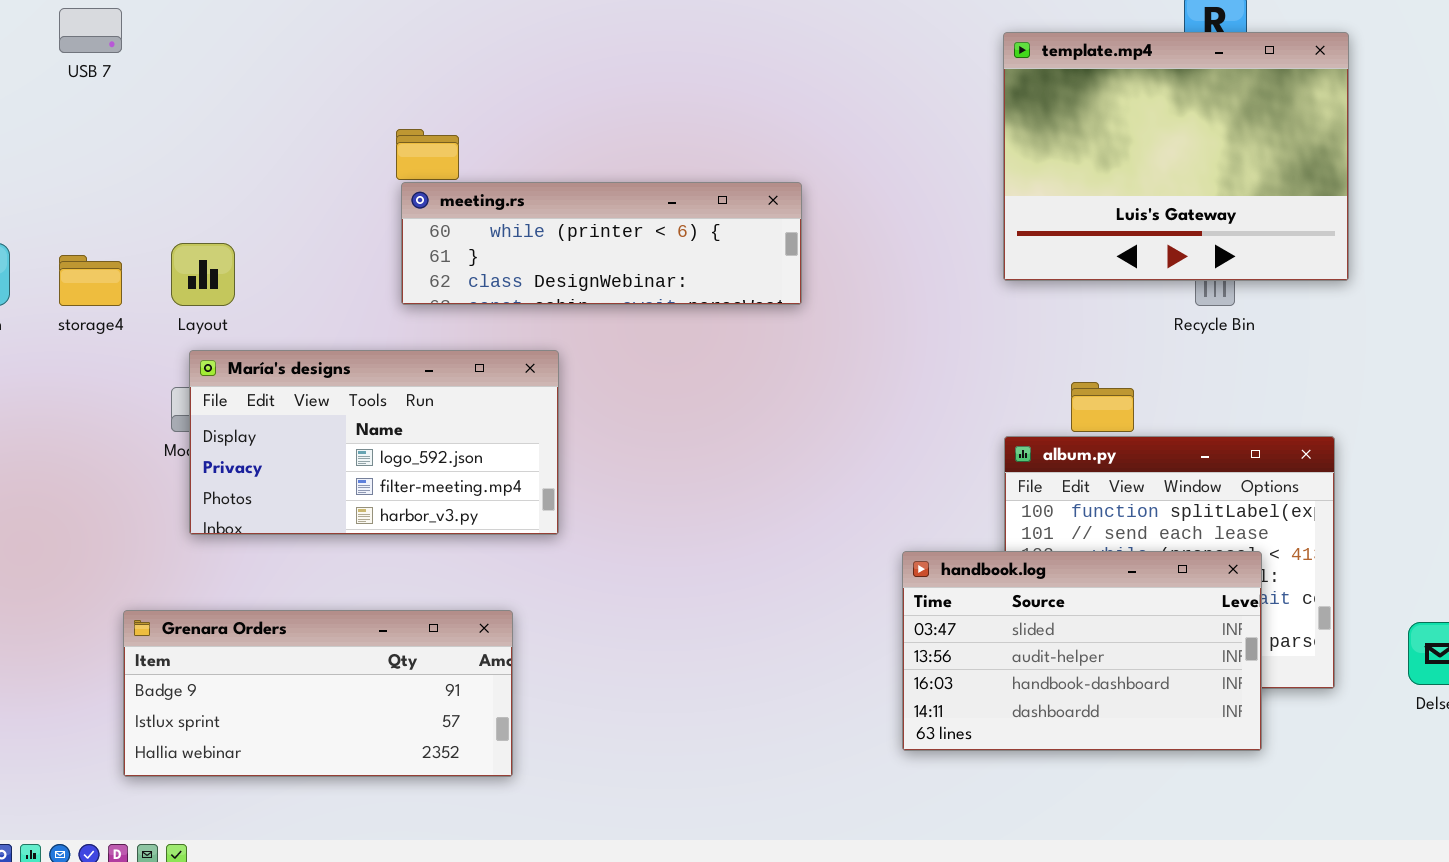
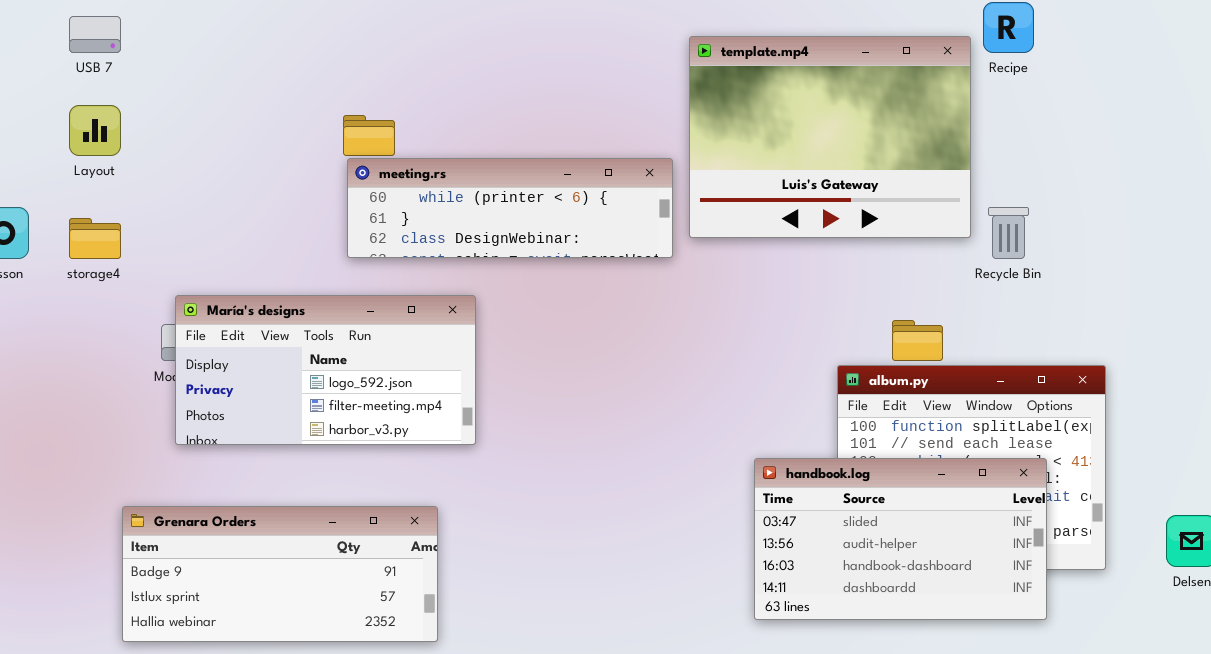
template.mp4: [1003,32,1349,281] -> [689,36,971,238], moved
Layout: [171,243,235,306] -> [69,105,121,156], moved

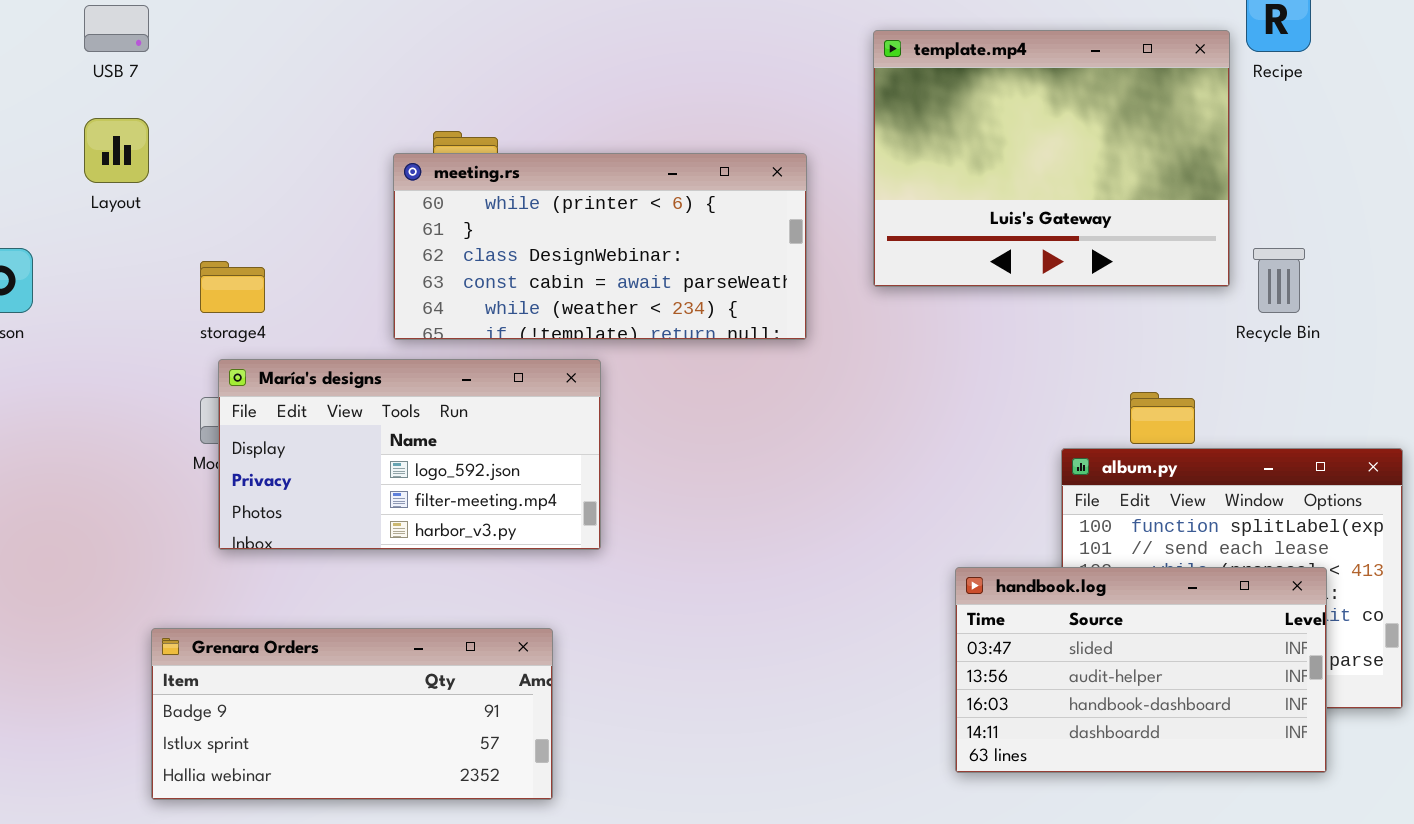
meeting.rs: [347,158,673,258] -> [393,153,807,340], moved, resized
storage4: [69,218,121,259] -> [200,261,265,313], moved

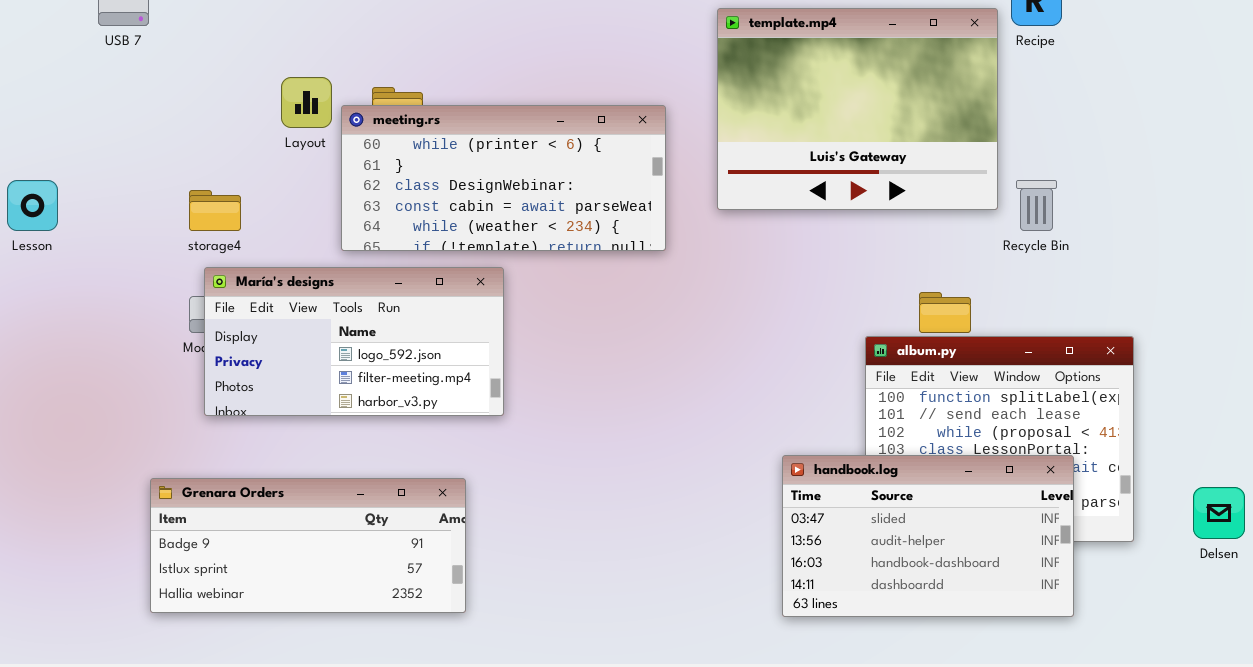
Layout: [84,118,149,183] -> [281,77,332,128], moved
handbook.log: [955,567,1327,773] -> [782,455,1074,617], moved

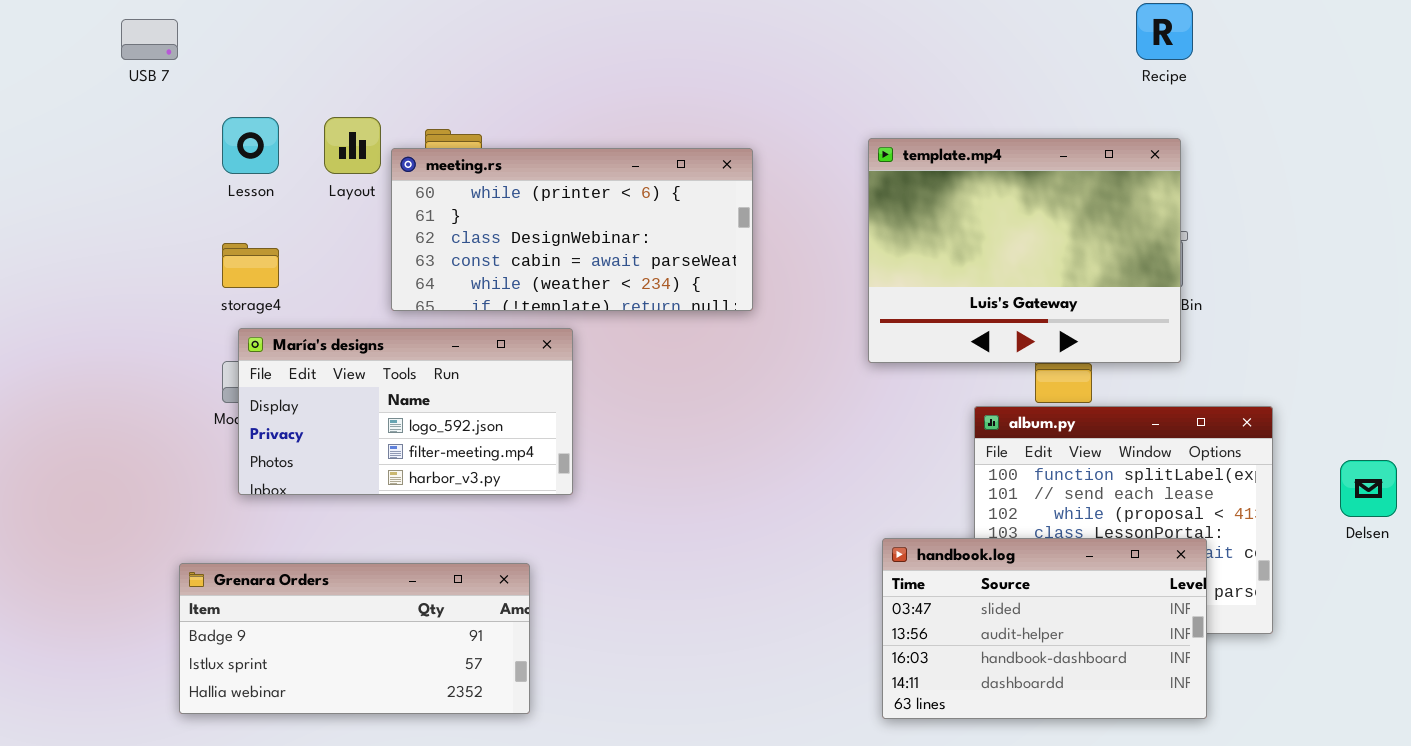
template.mp4: [717,8,998,210] -> [868,138,1181,363], moved
Lesson: [7,180,58,231] -> [222,117,279,174], moved
Delsen: [1193,487,1245,539] -> [1340,460,1397,517], moved

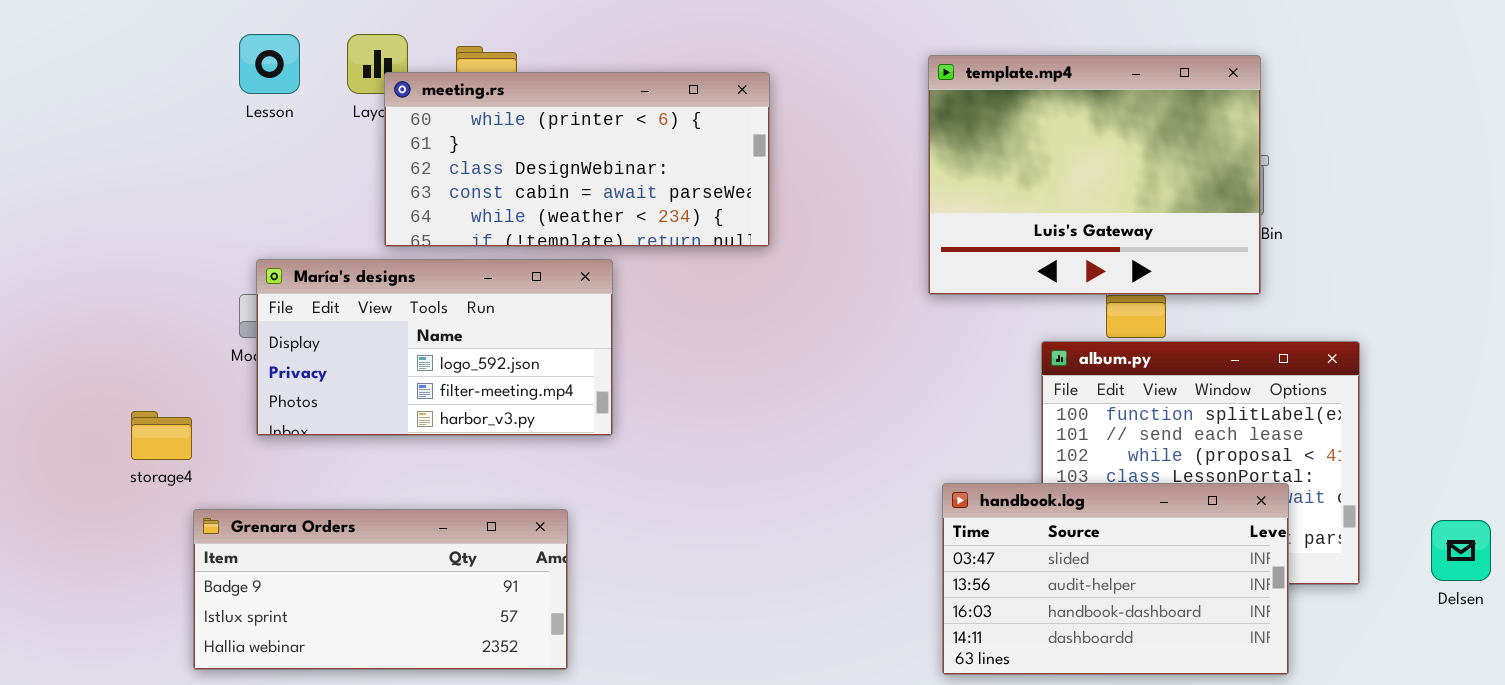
meeting.rs: [391,148,753,311] -> [384,72,770,247], moved
storage4: [222,243,279,288] -> [131,411,192,460], moved
Delsen: [1340,460,1397,517] -> [1431,520,1491,581], moved

